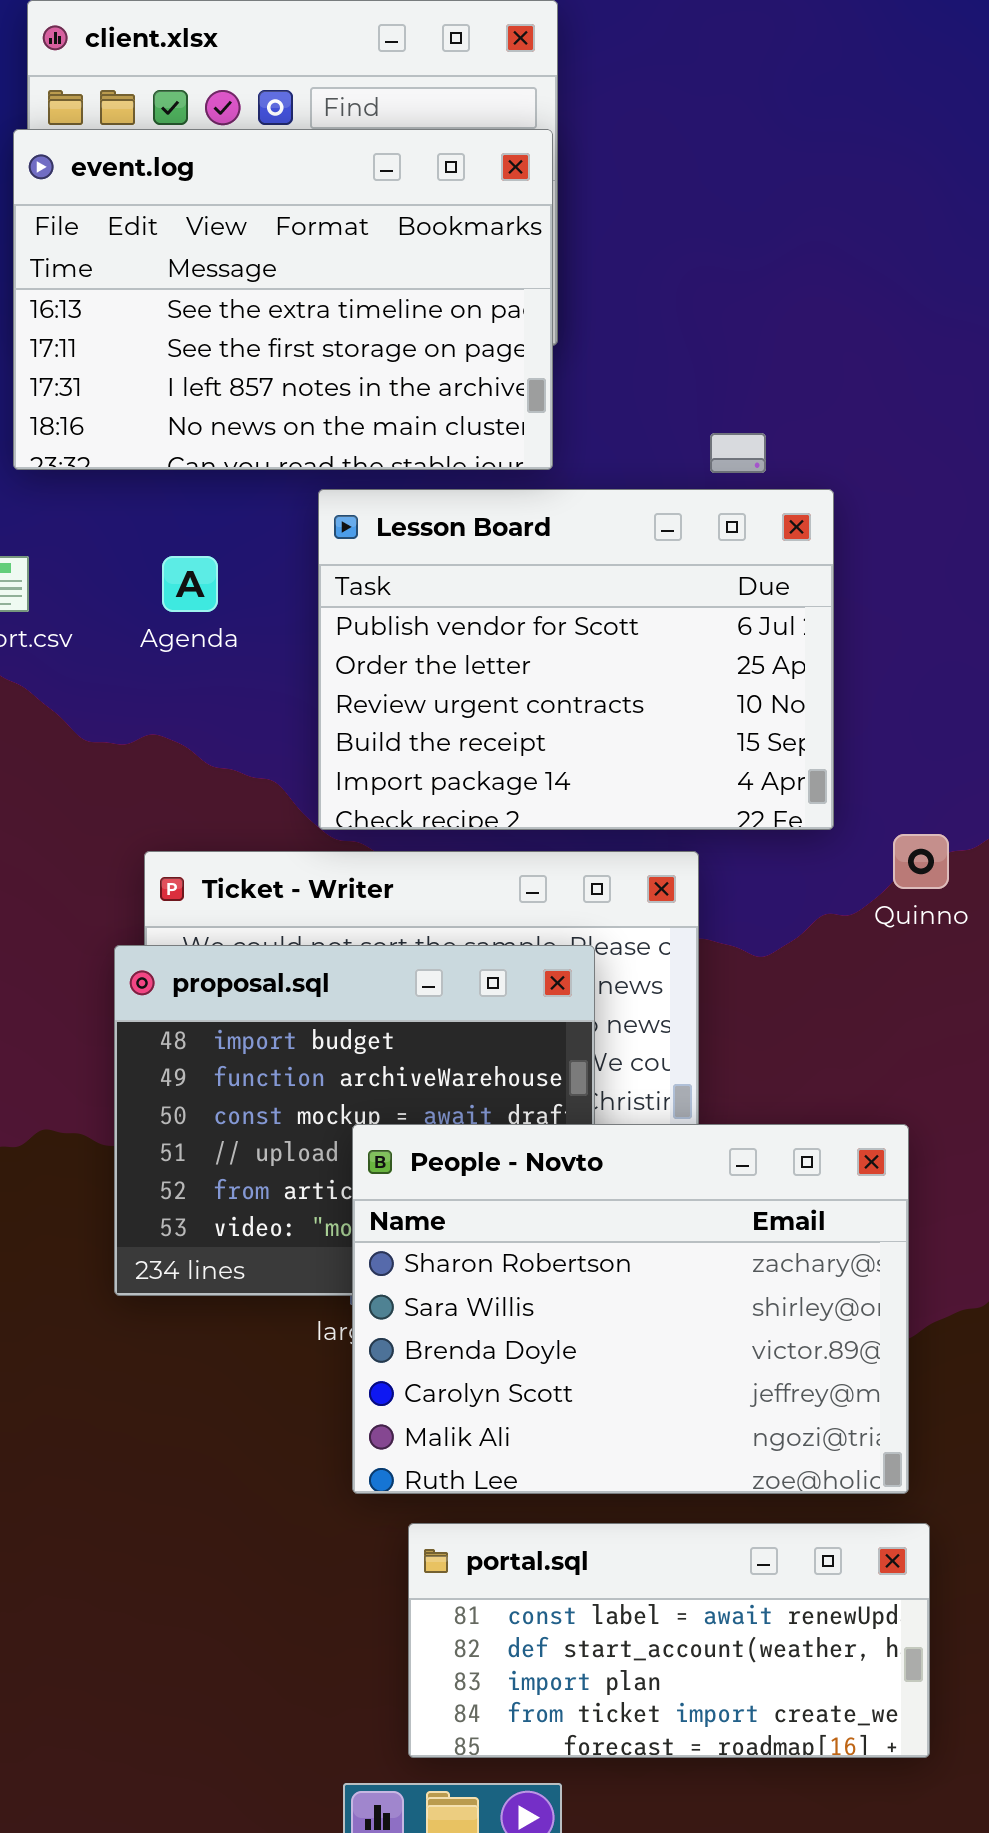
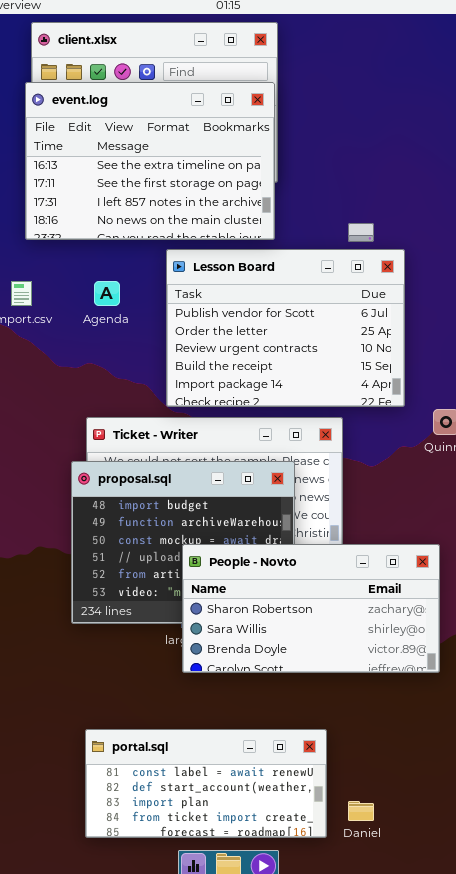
People - Novto: [352,1124,909,1494] -> [182,544,440,673], resized
portal.sql: [408,1523,930,1758] -> [85,729,327,838], moved

